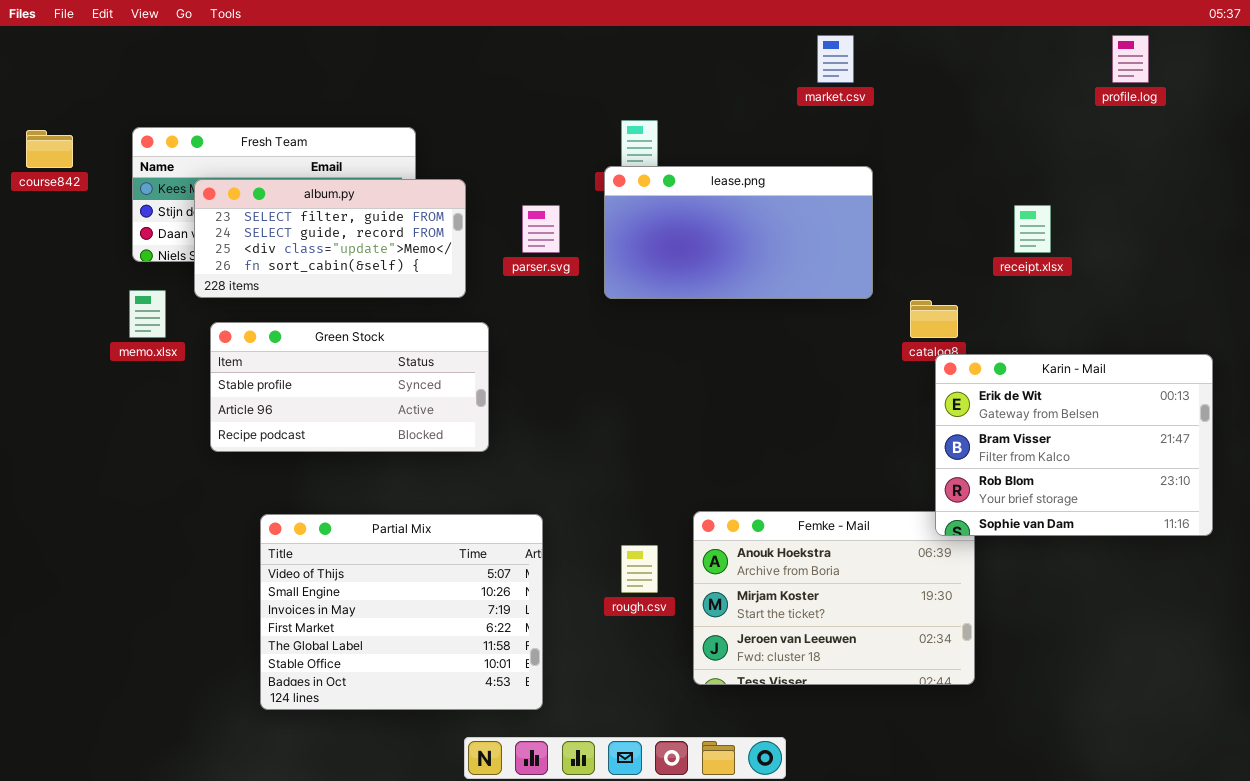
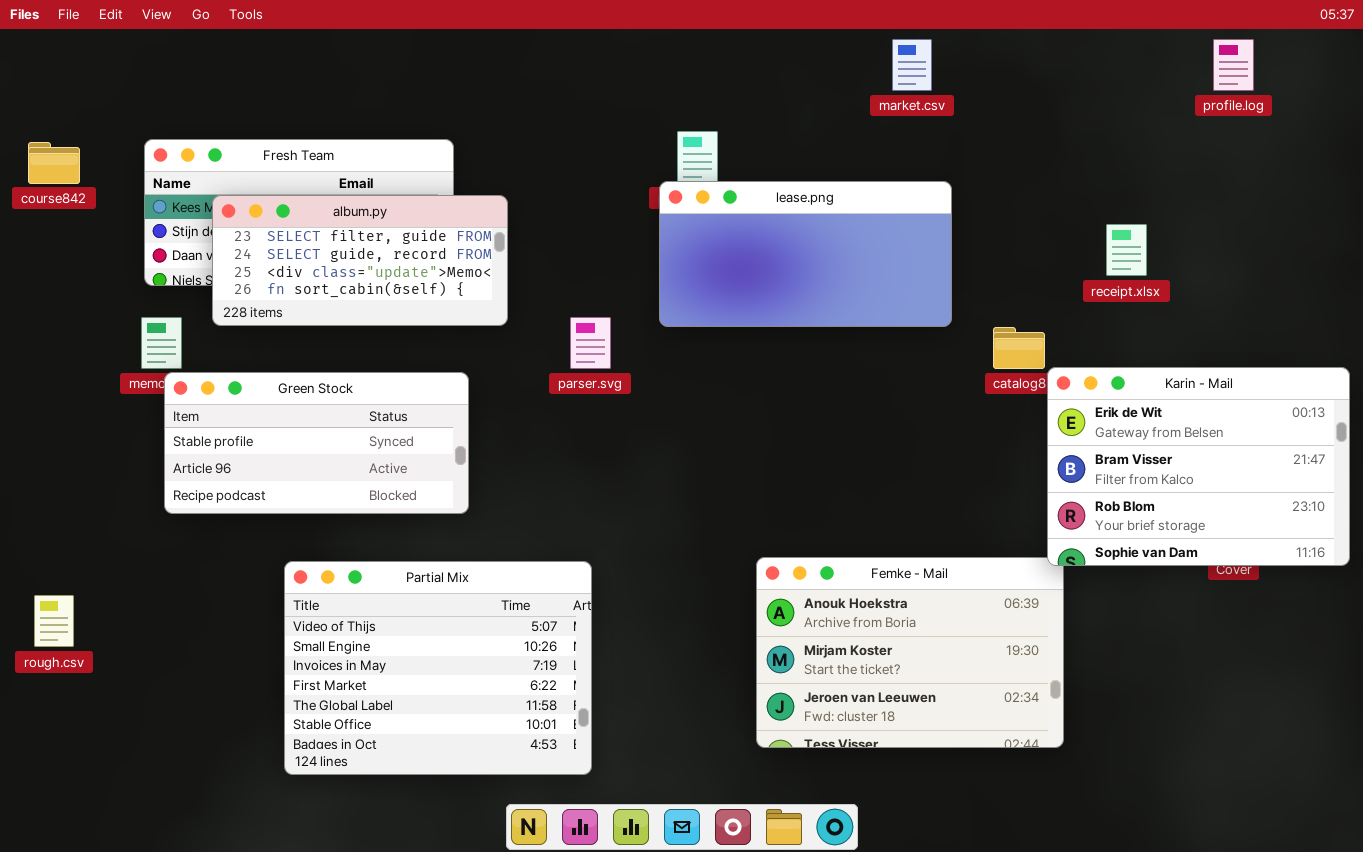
parser.svg: [522,205,560,253] -> [570,317,611,369], moved
Green Stock: [210,322,489,452] -> [164,372,469,514], moved
Karin - Mail: [935,354,1213,536] -> [1047,367,1350,566], moved
rough.csv: [621,545,658,593] -> [34,595,74,647], moved

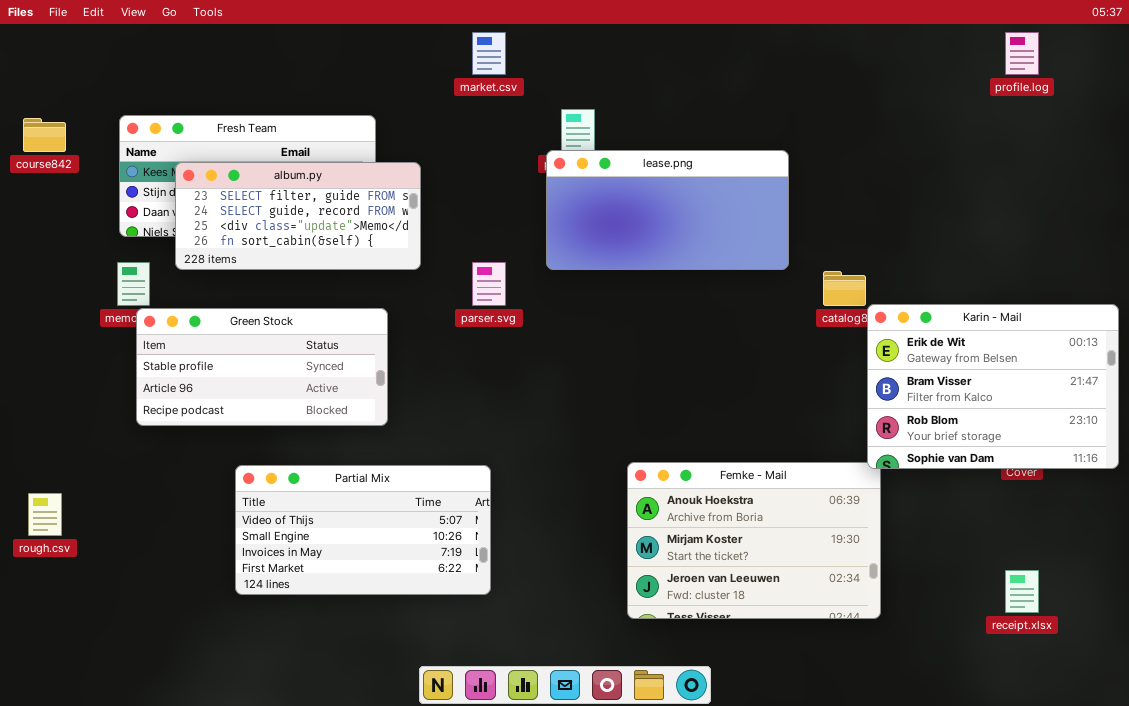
market.csv: [892,39,932,91] -> [472,32,506,75], moved
receipt.xlsx: [1106,224,1147,276] -> [1005,570,1039,613], moved
Partial Mix: [284,561,592,775] -> [235,465,491,595], resized

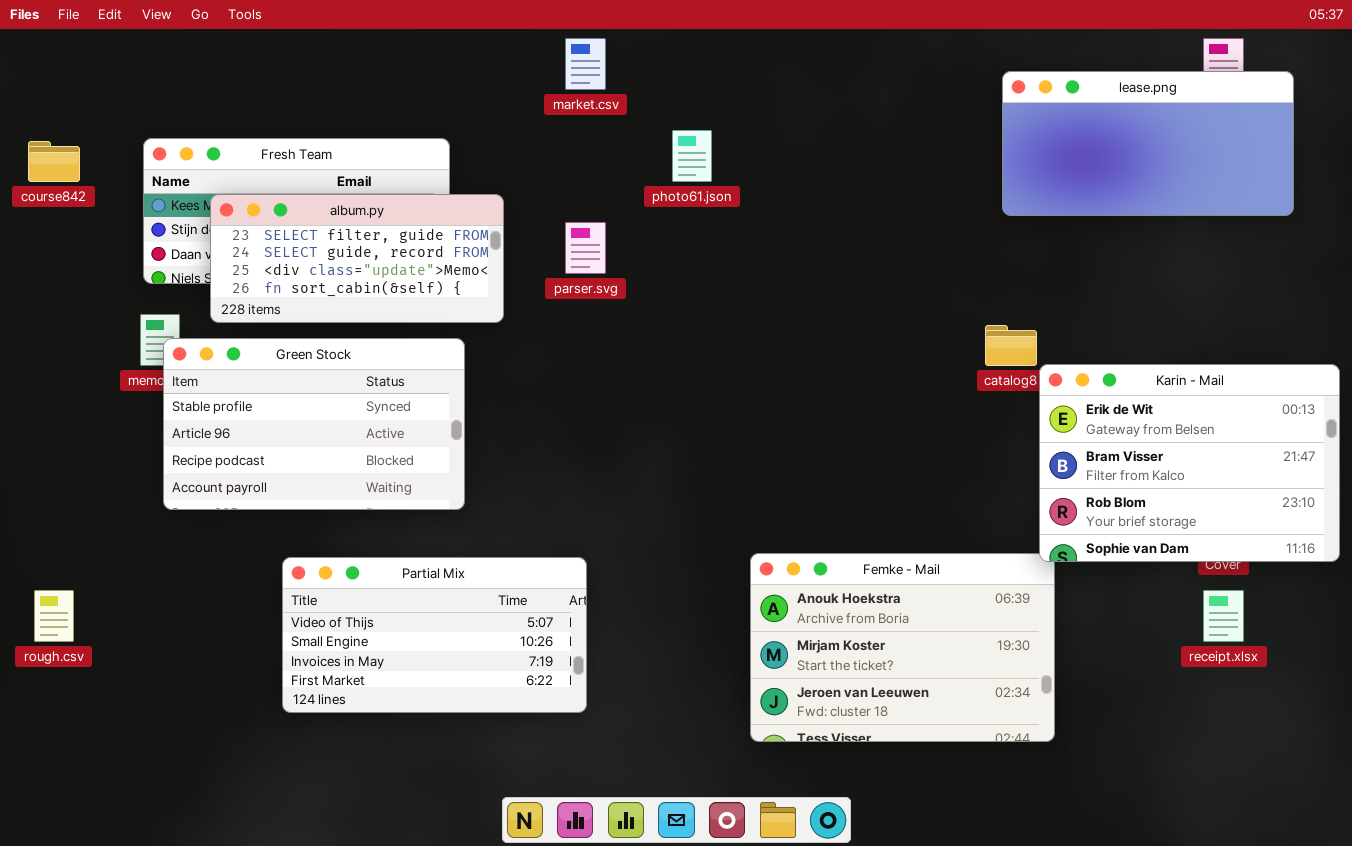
lease.png: [546,150,789,270] -> [1002,71,1294,216], moved
parser.svg: [472,262,506,306] -> [565,222,606,274], moved
Green Stock: [136,308,388,426] -> [163,338,465,510], resized
receipt.xlsx: [1005,570,1039,613] -> [1203,590,1244,642], moved

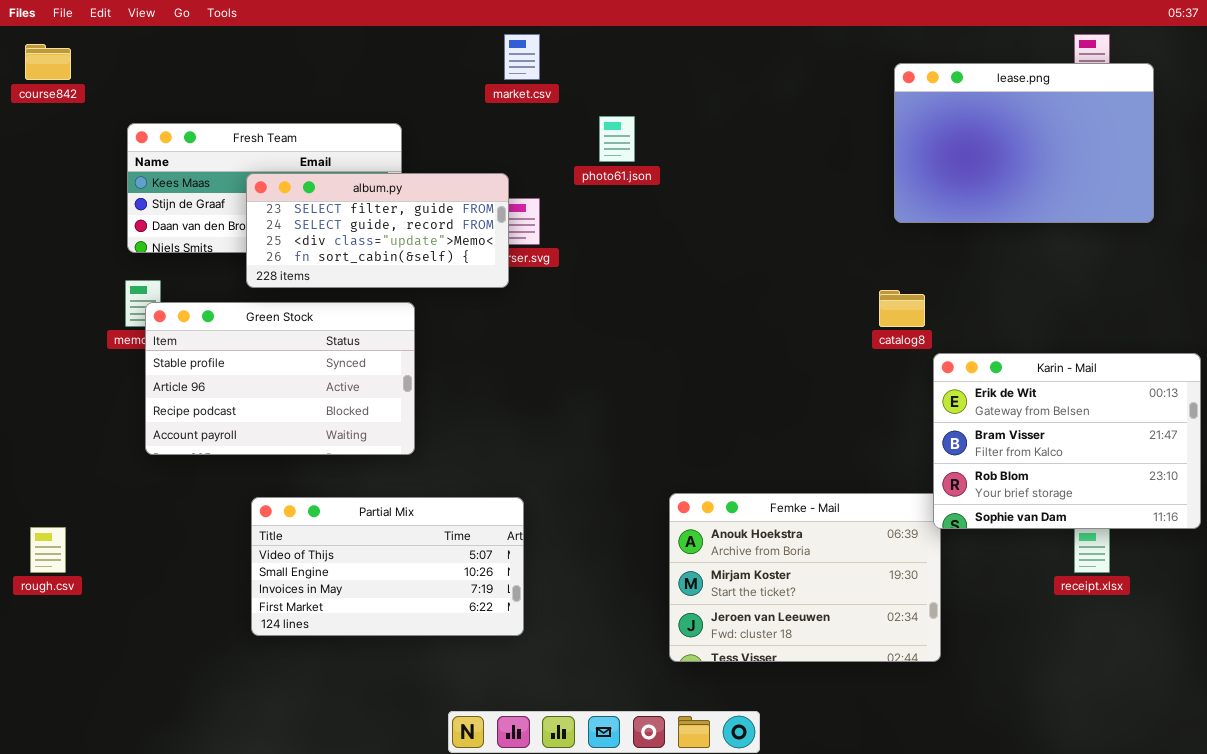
lease.png: [1002,71,1294,216] -> [894,63,1154,223], resized
course842: [28,141,80,182] -> [25,44,71,80], moved
album.py: [210,194,504,323] -> [246,173,509,288], moved
Karin - Mail: [1039,364,1340,562] -> [933,353,1201,529], moved

